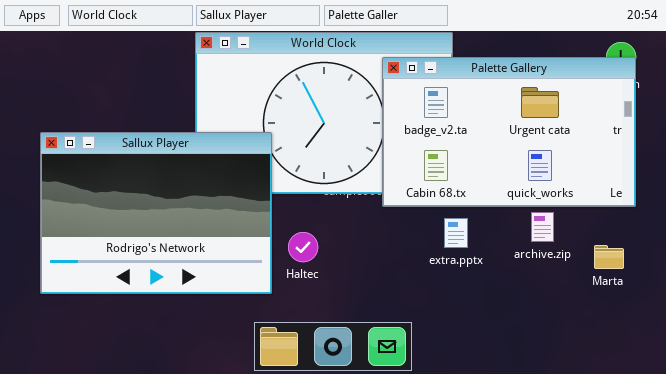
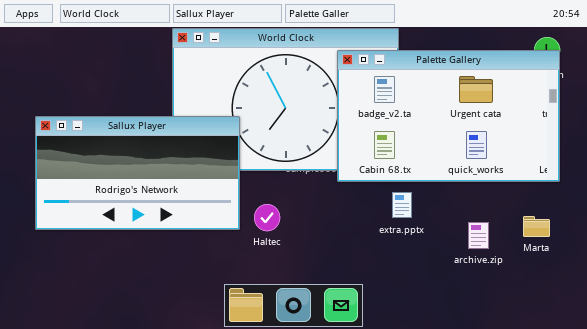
Sallux Player: [40,132,272,294] -> [35,116,240,230], resized
archive.zip: [531,212,554,242] -> [468,222,489,249], moved

